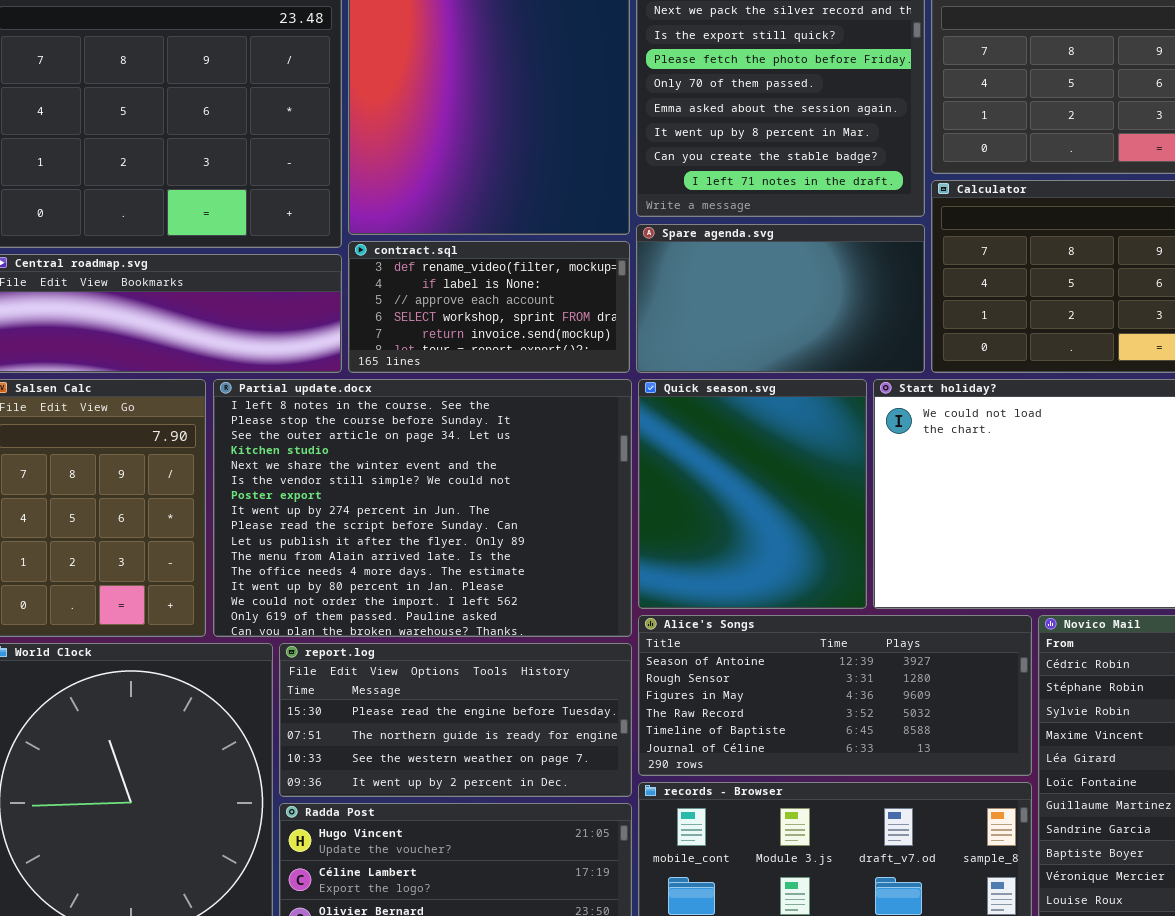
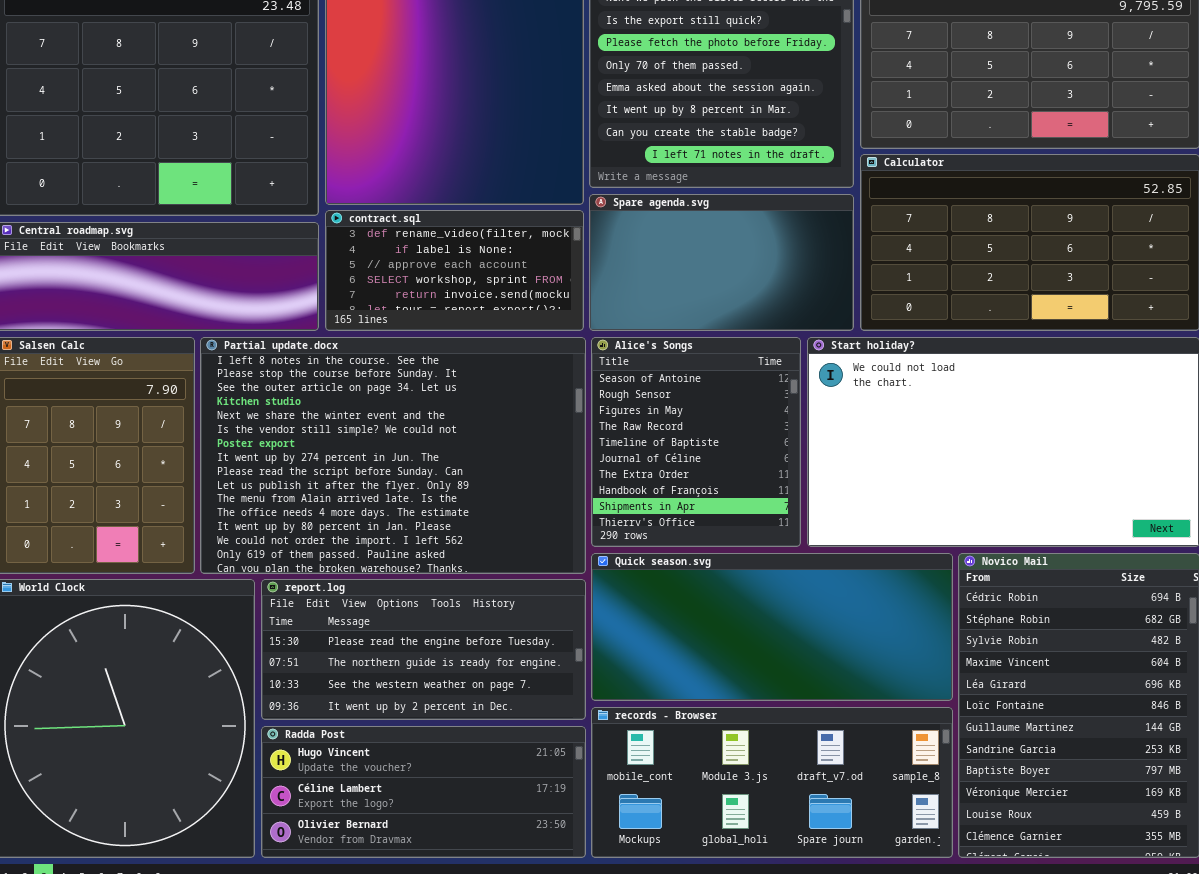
Quick season.svg: [638,379,867,609] -> [591,553,953,701], moved, resized
Alice's Songs: [638,615,1032,776] -> [591,337,801,547], moved, resized

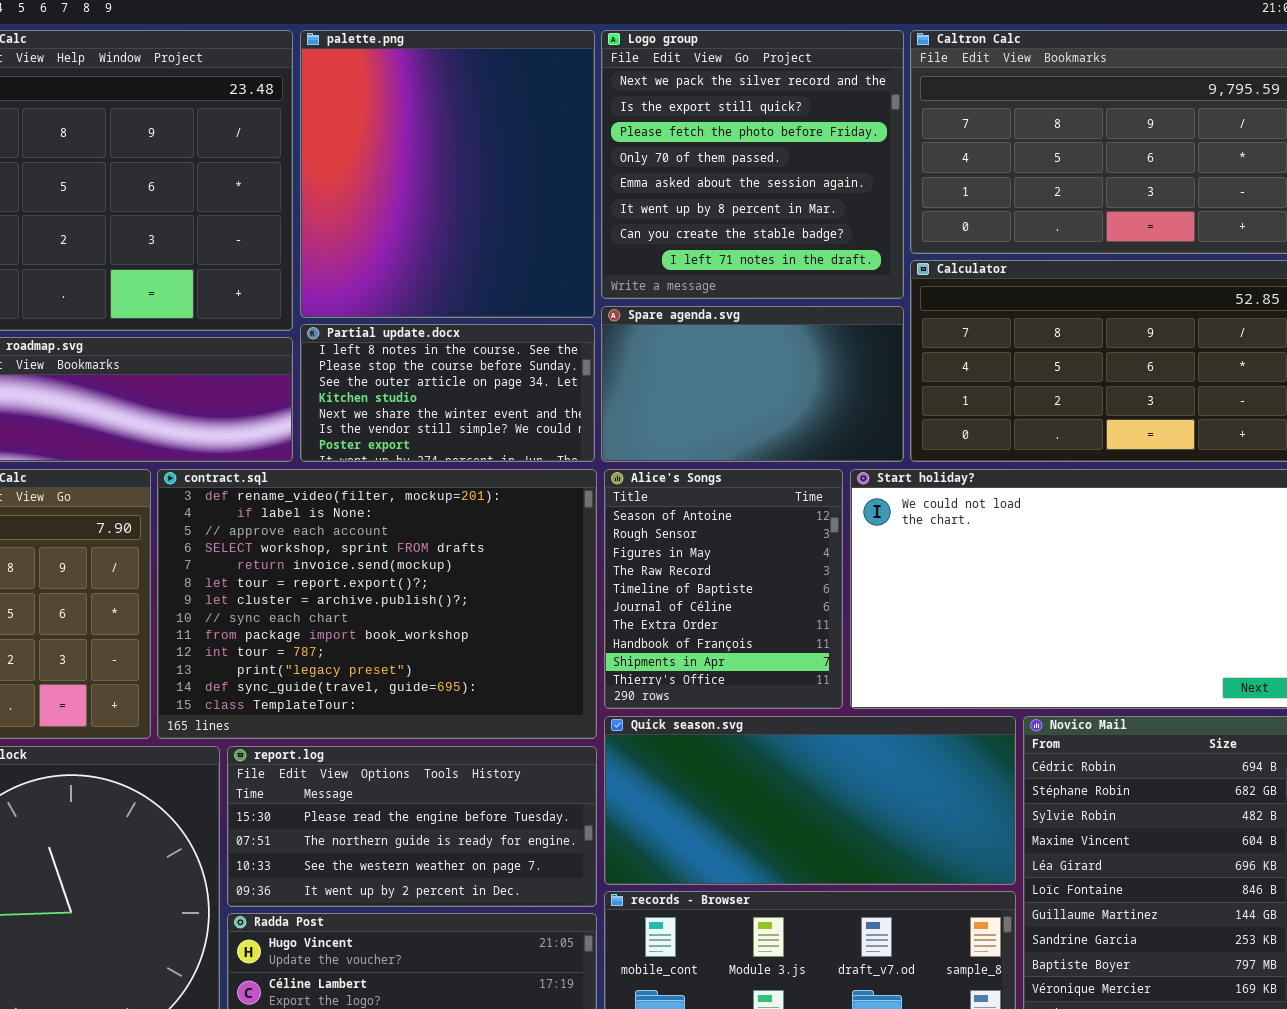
contract.sql: [325,210,584,331] -> [157,469,597,739], moved, resized
Partial update.docx: [200,337,586,574] -> [300,324,595,462], moved, resized

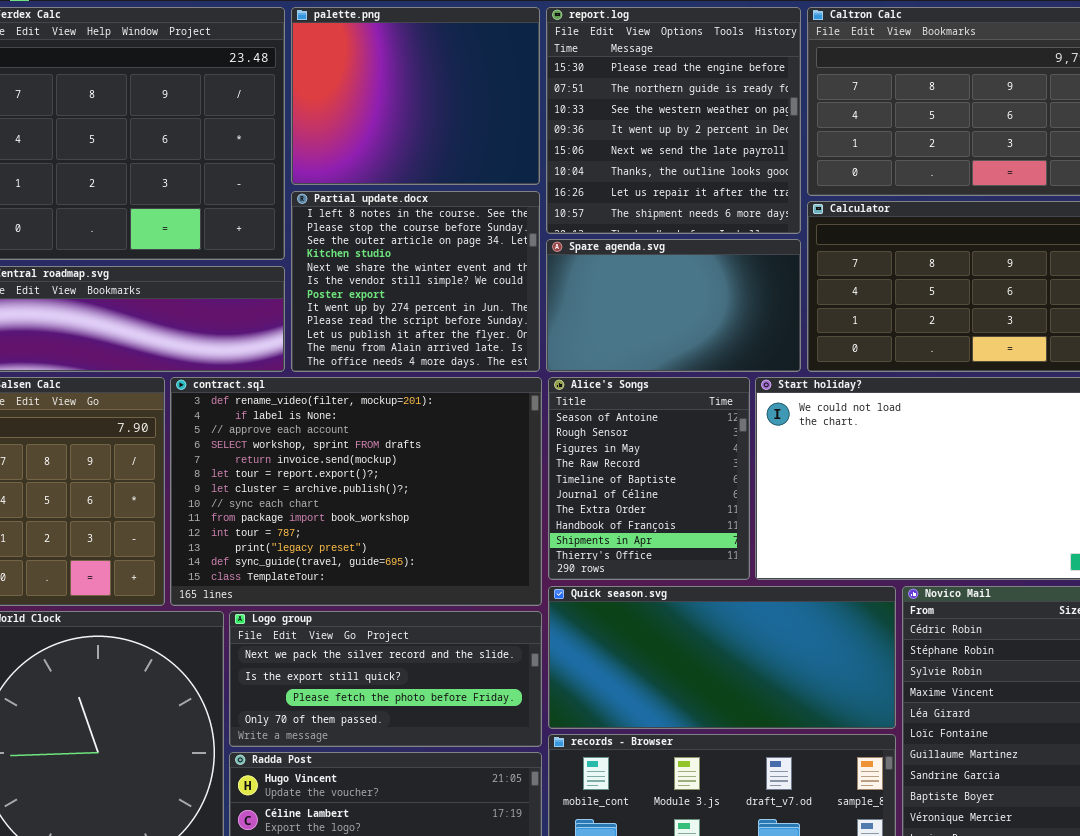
palette.png: [300,30,595,318] -> [291,7,540,185], resized
Logo group: [601,30,904,299] -> [229,611,542,747], moved, resized
Partial update.docx: [300,324,595,462] -> [291,191,540,372], resized
report.log: [227,746,597,907] -> [546,7,801,234], moved, resized

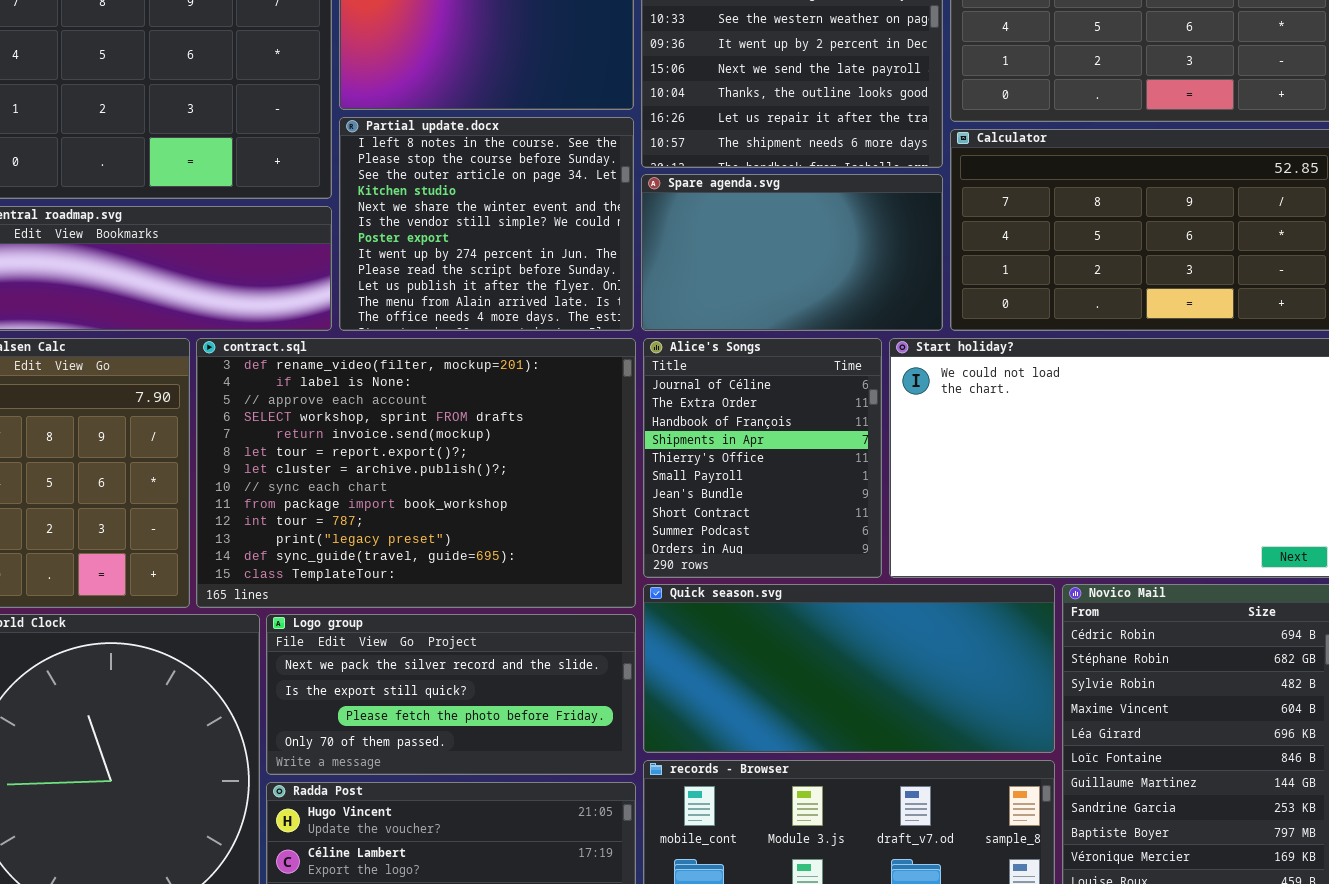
Alice's Songs: [548,377,750,580] -> [643,338,882,578], scrolled down 5 rows

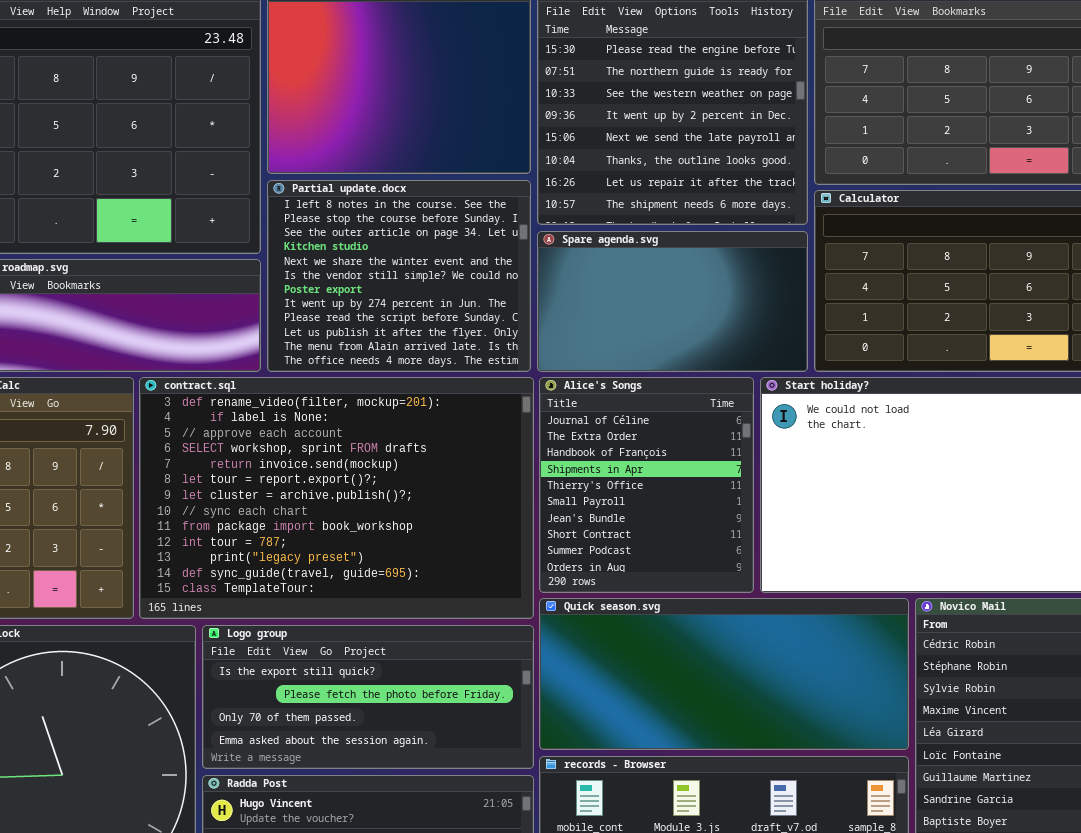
Logo group: [266,614,636,775] -> [202,625,534,769], scrolled down 1 row

